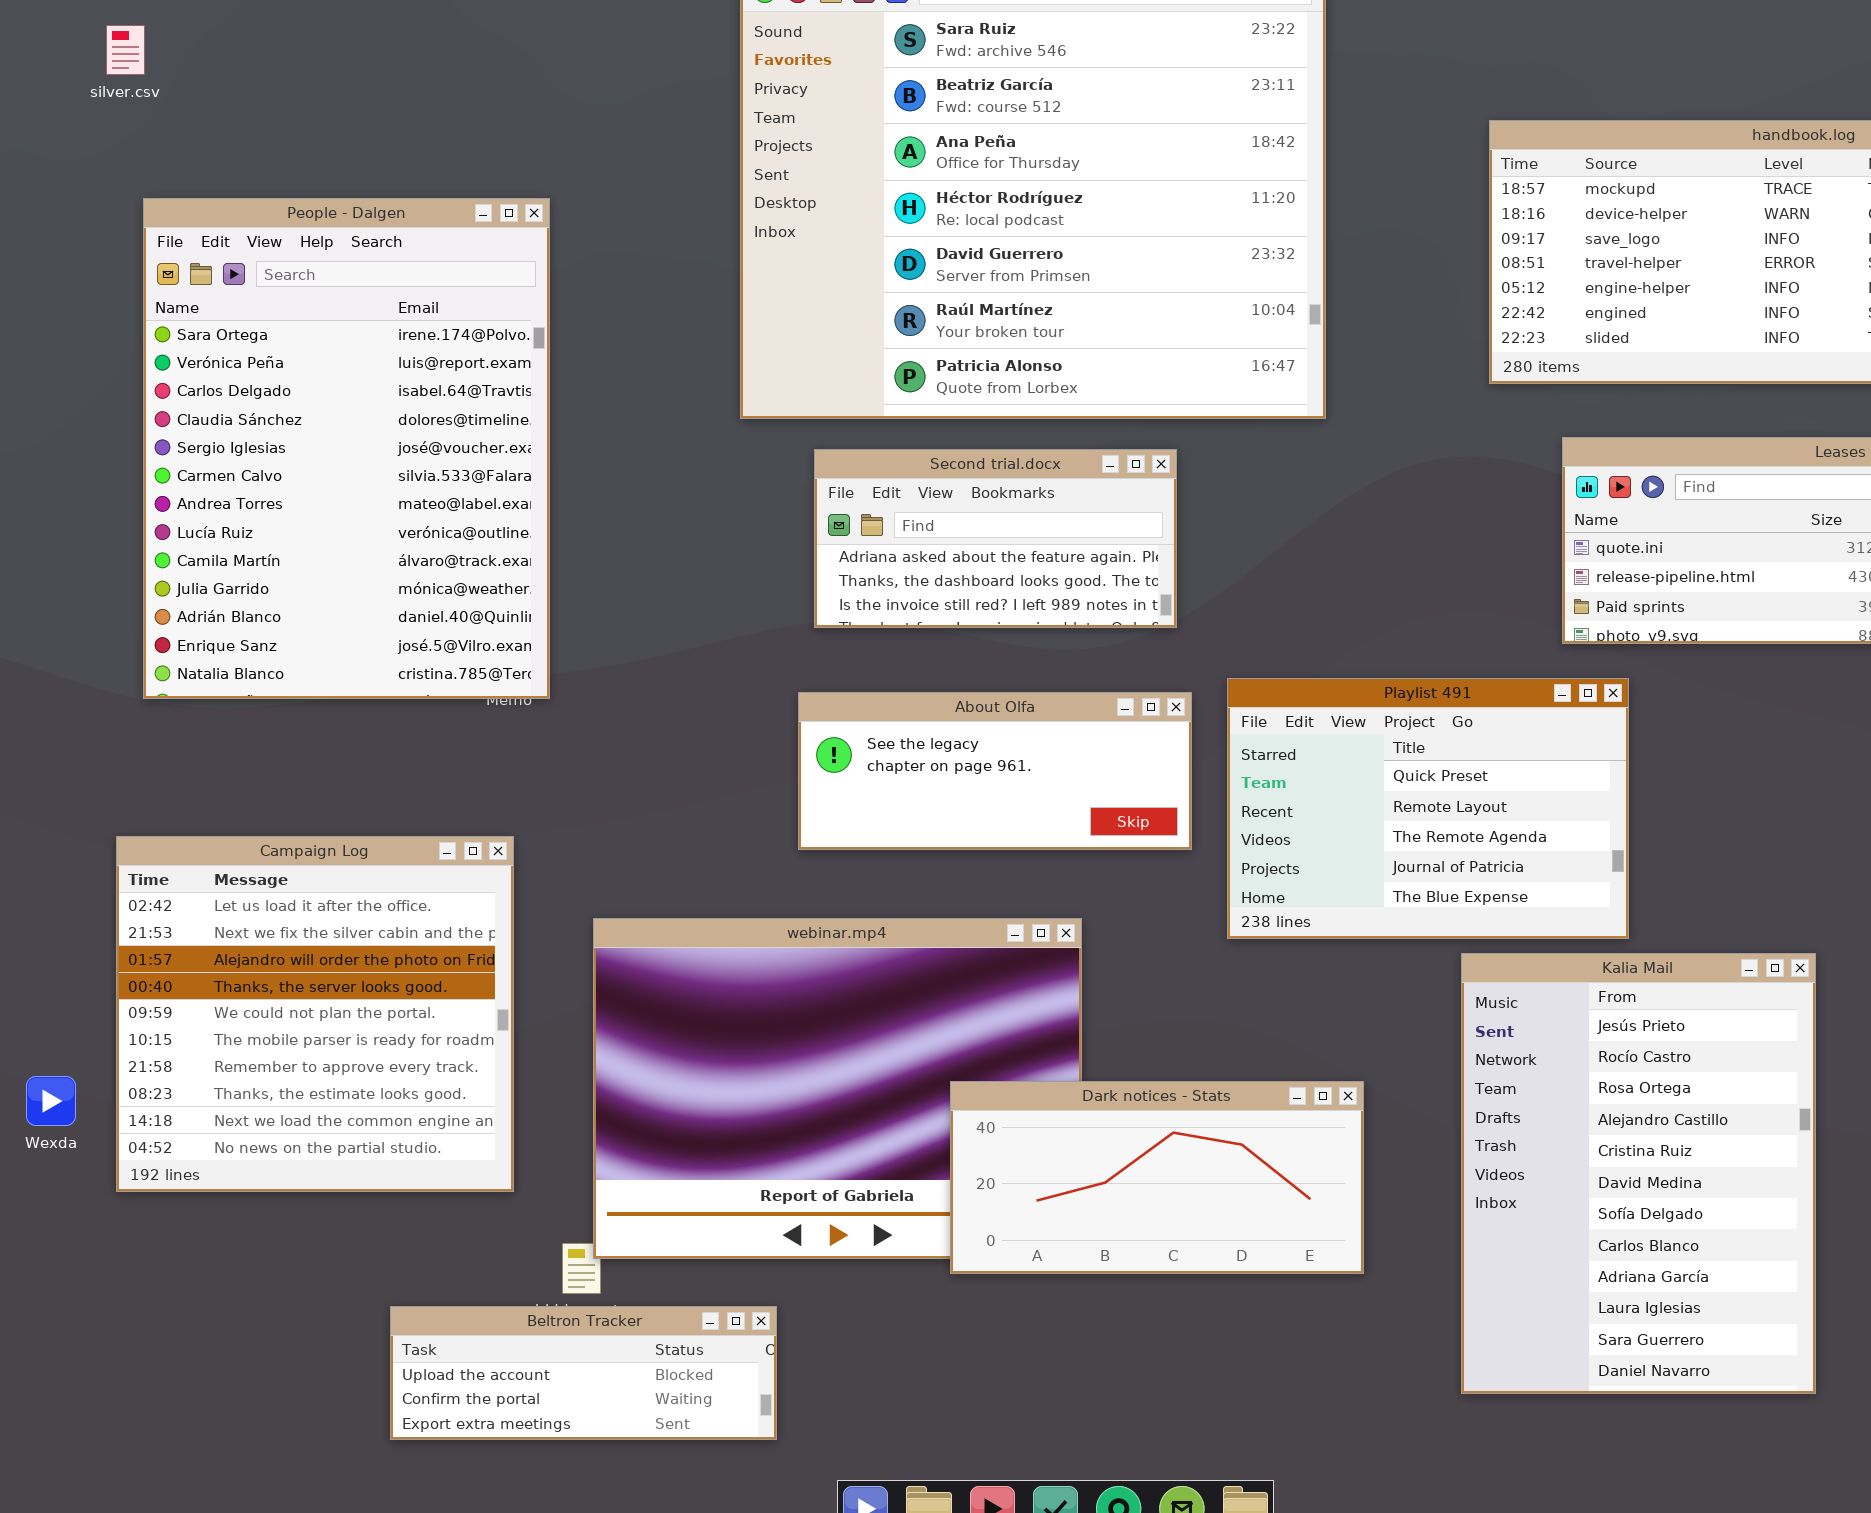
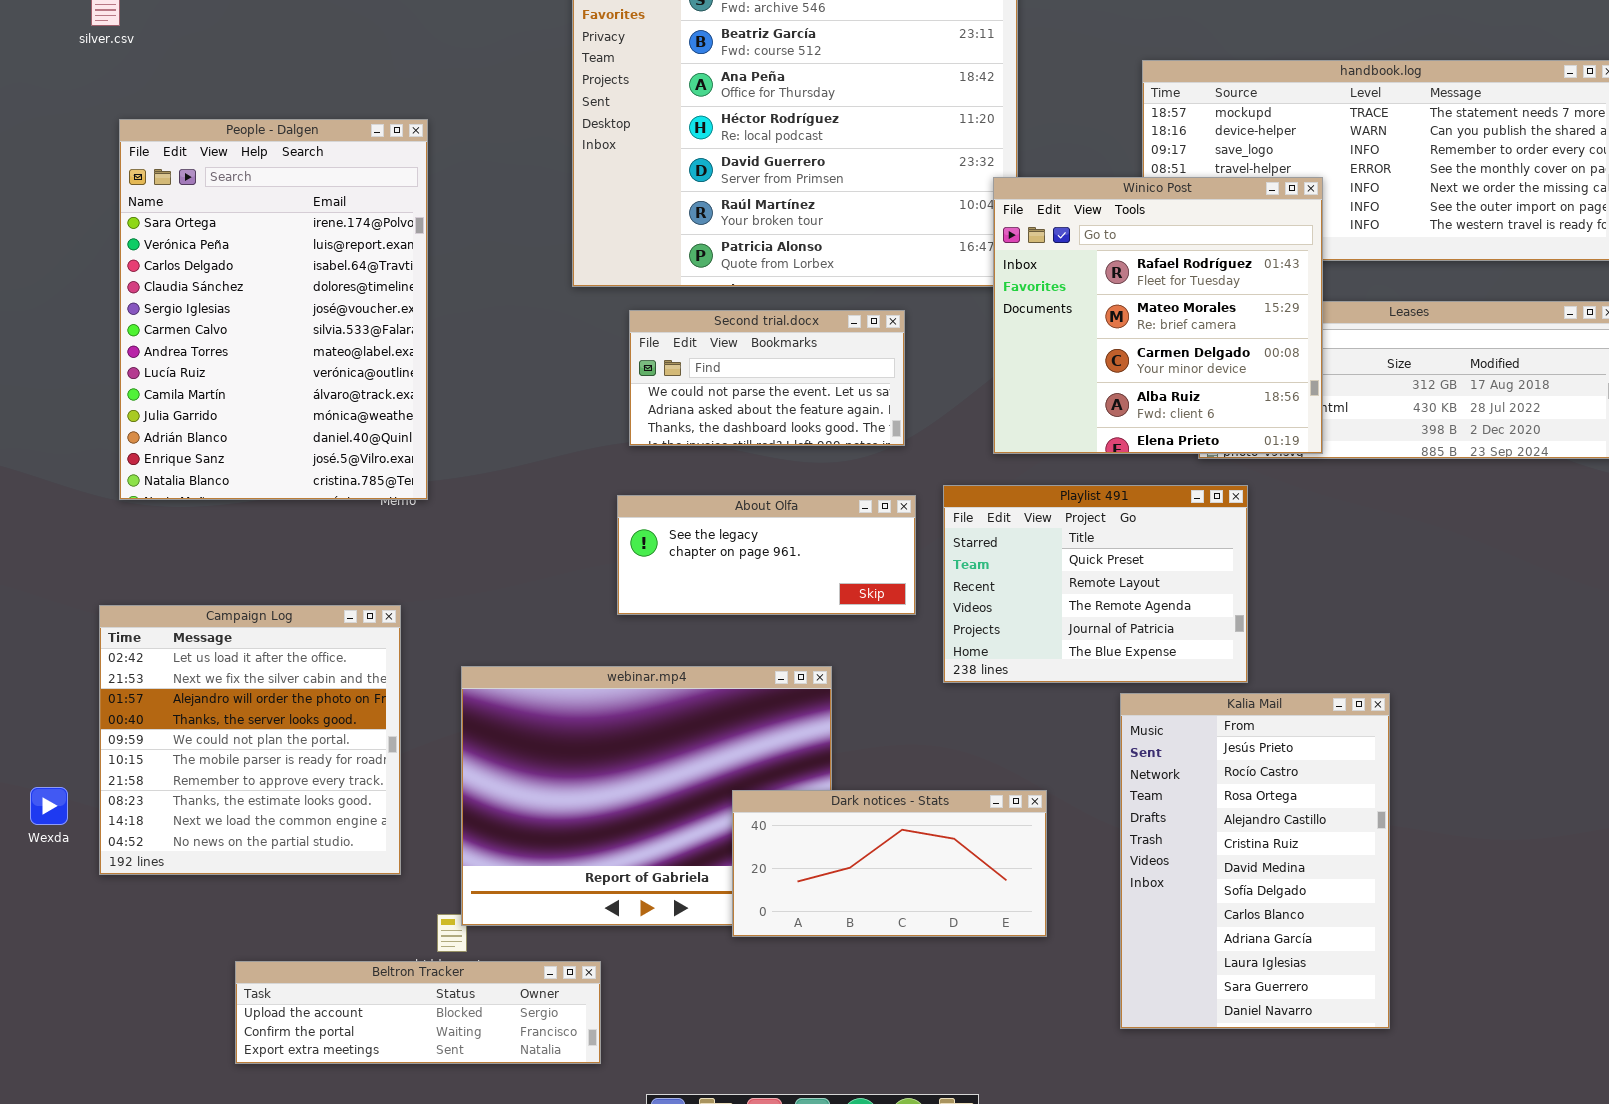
Winico Post: none -> [993,177,1323,454], opened
Second trial.docx: [814,449,1177,628] -> [629,310,905,446], scrolled up 1 row
Beltron Tracker: [390,1306,777,1440] -> [235,961,601,1064], resized

